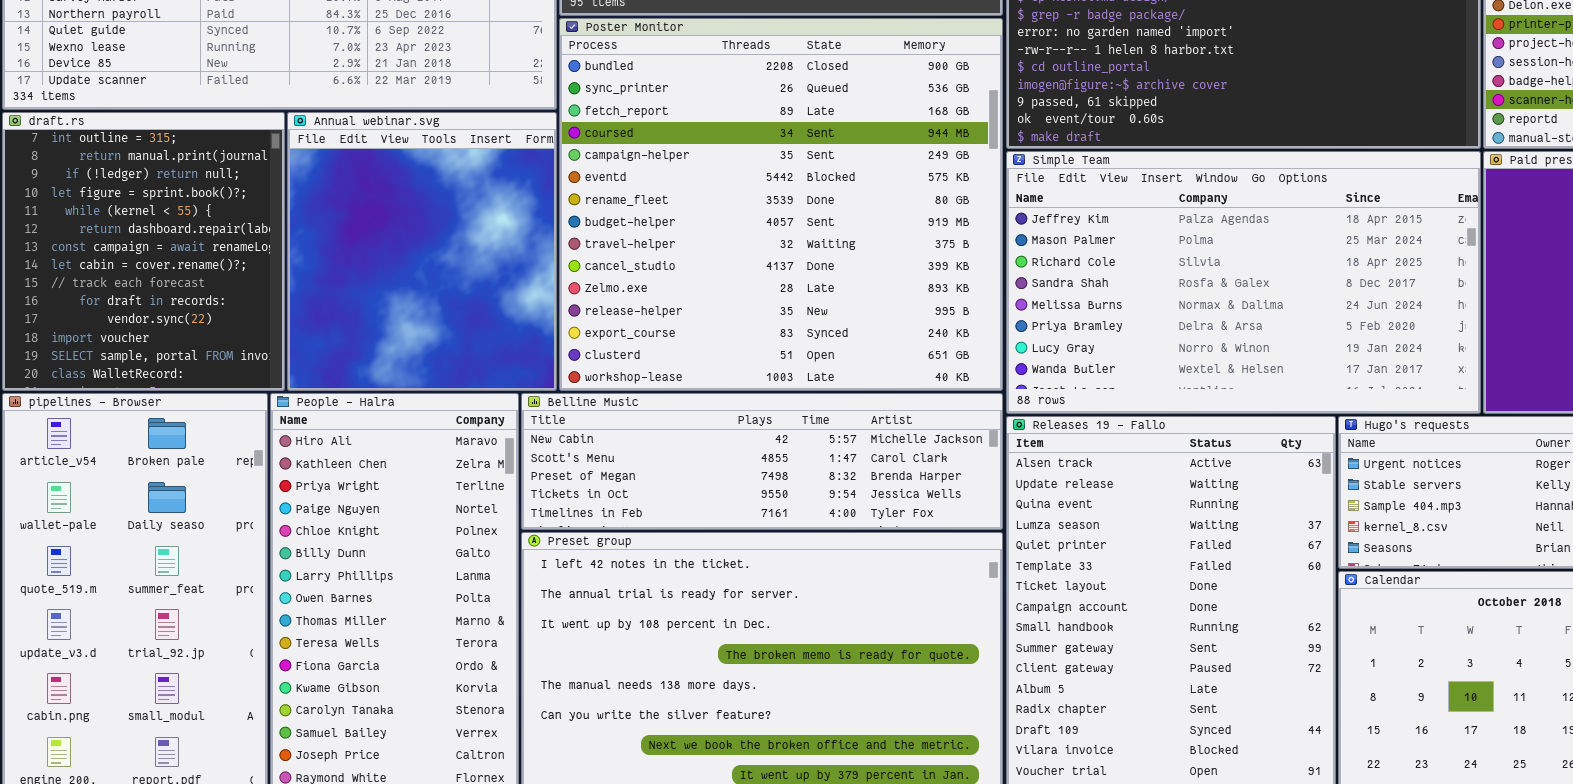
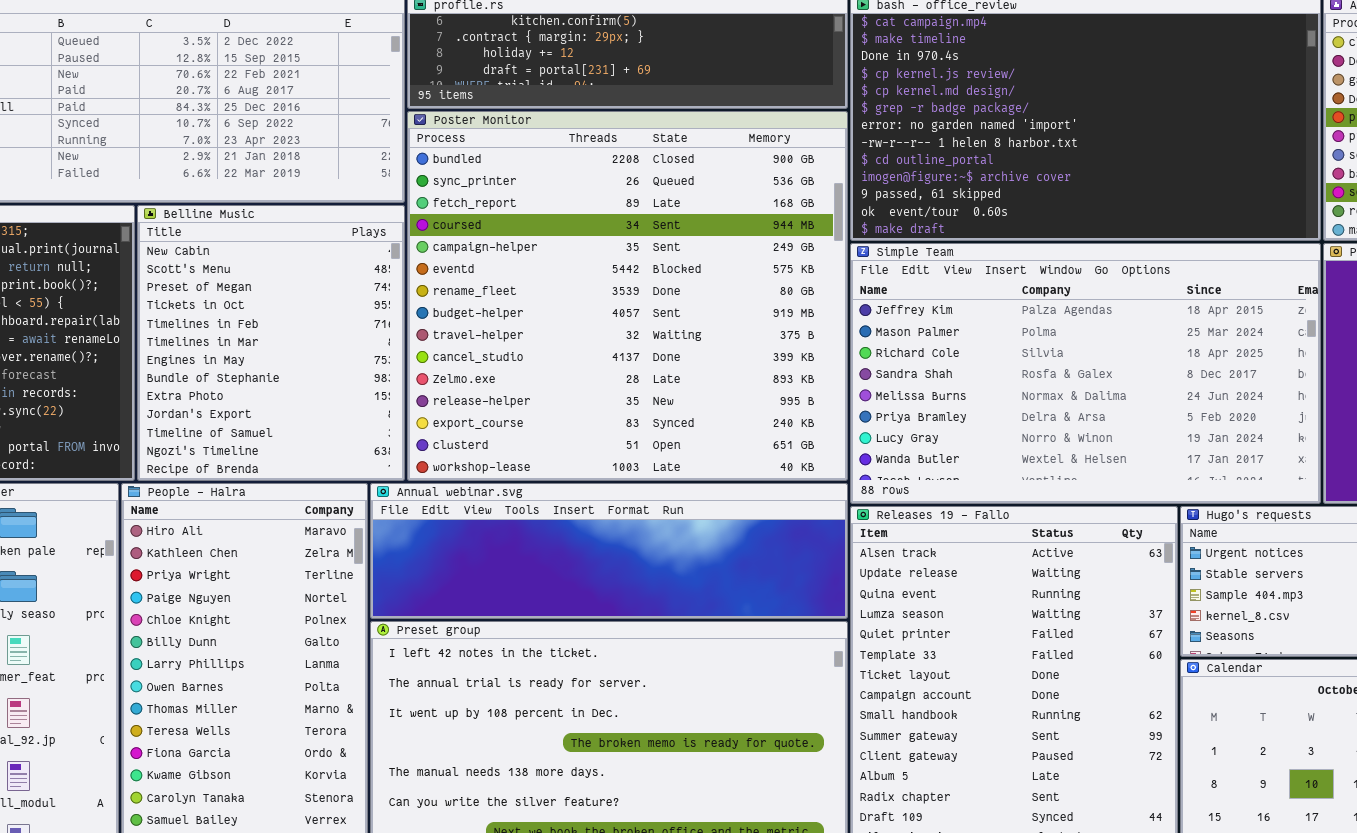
Annual webinar.svg: [287,112,557,391] -> [370,483,848,619], moved, resized
Belline Music: [521,393,1003,530] -> [137,205,405,481], moved, resized

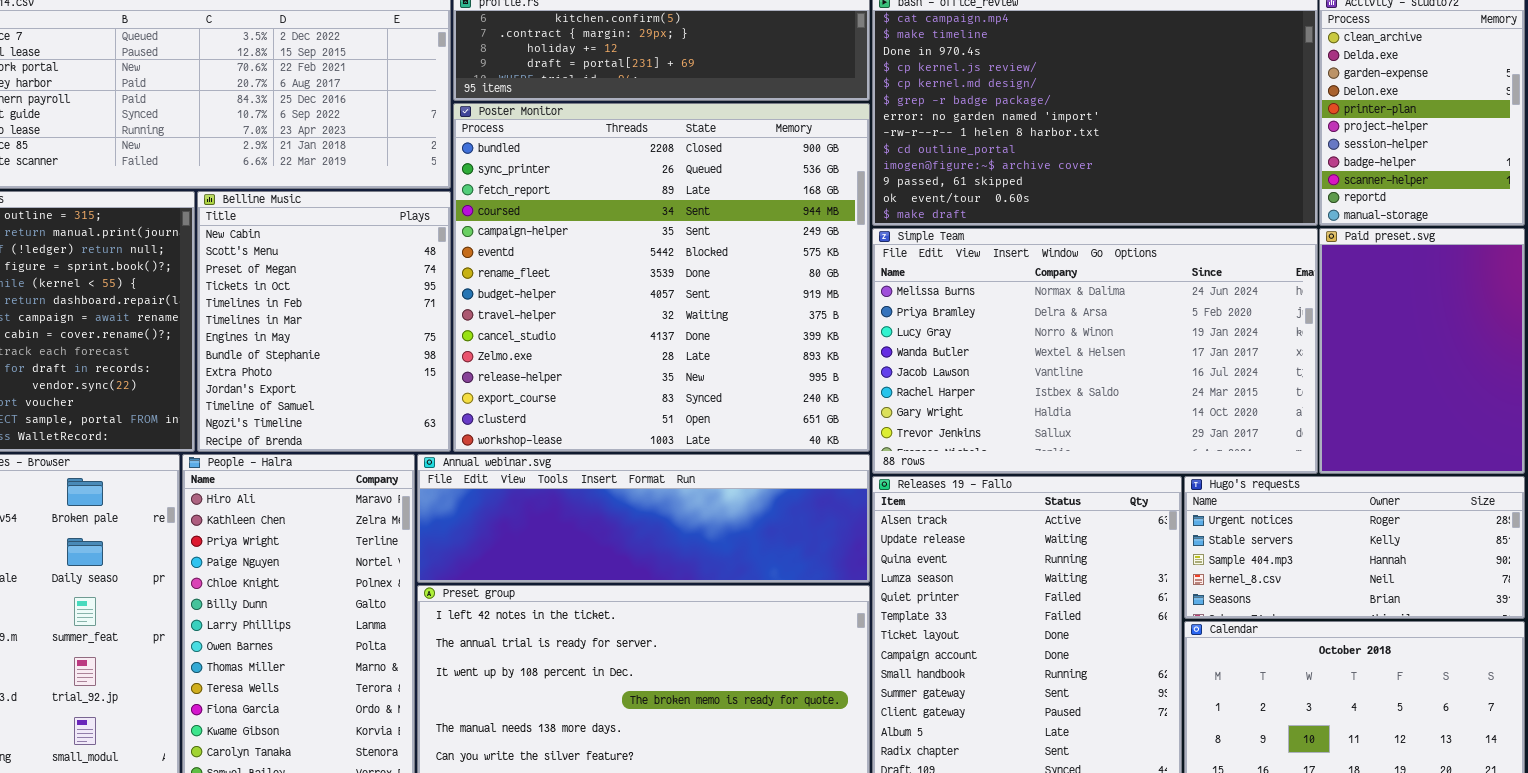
Simple Team: [850,243,1321,504] -> [872,228,1318,474], scrolled down 4 rows

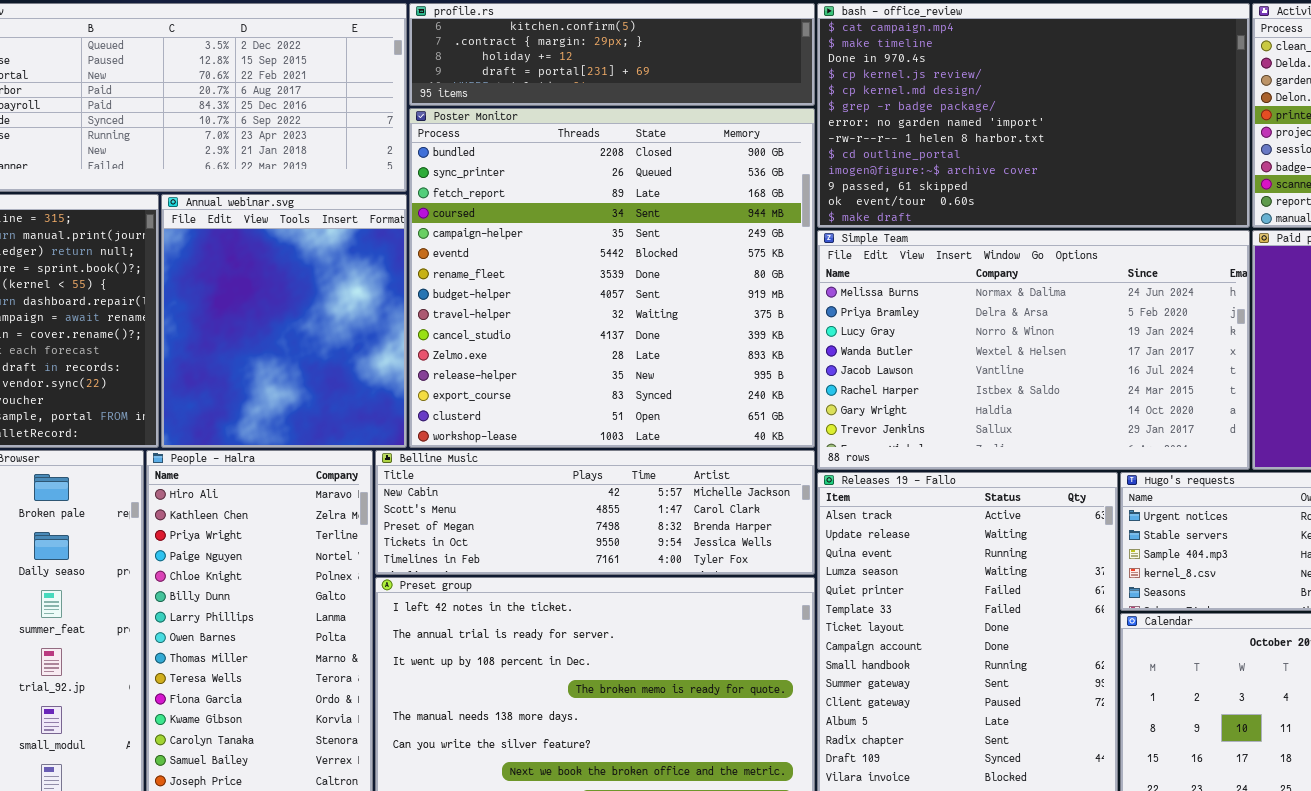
Belline Music: [197,191,451,452] -> [375,450,815,575], moved, resized
Annual webinar.svg: [417,454,870,583] -> [161,194,407,448], moved, resized

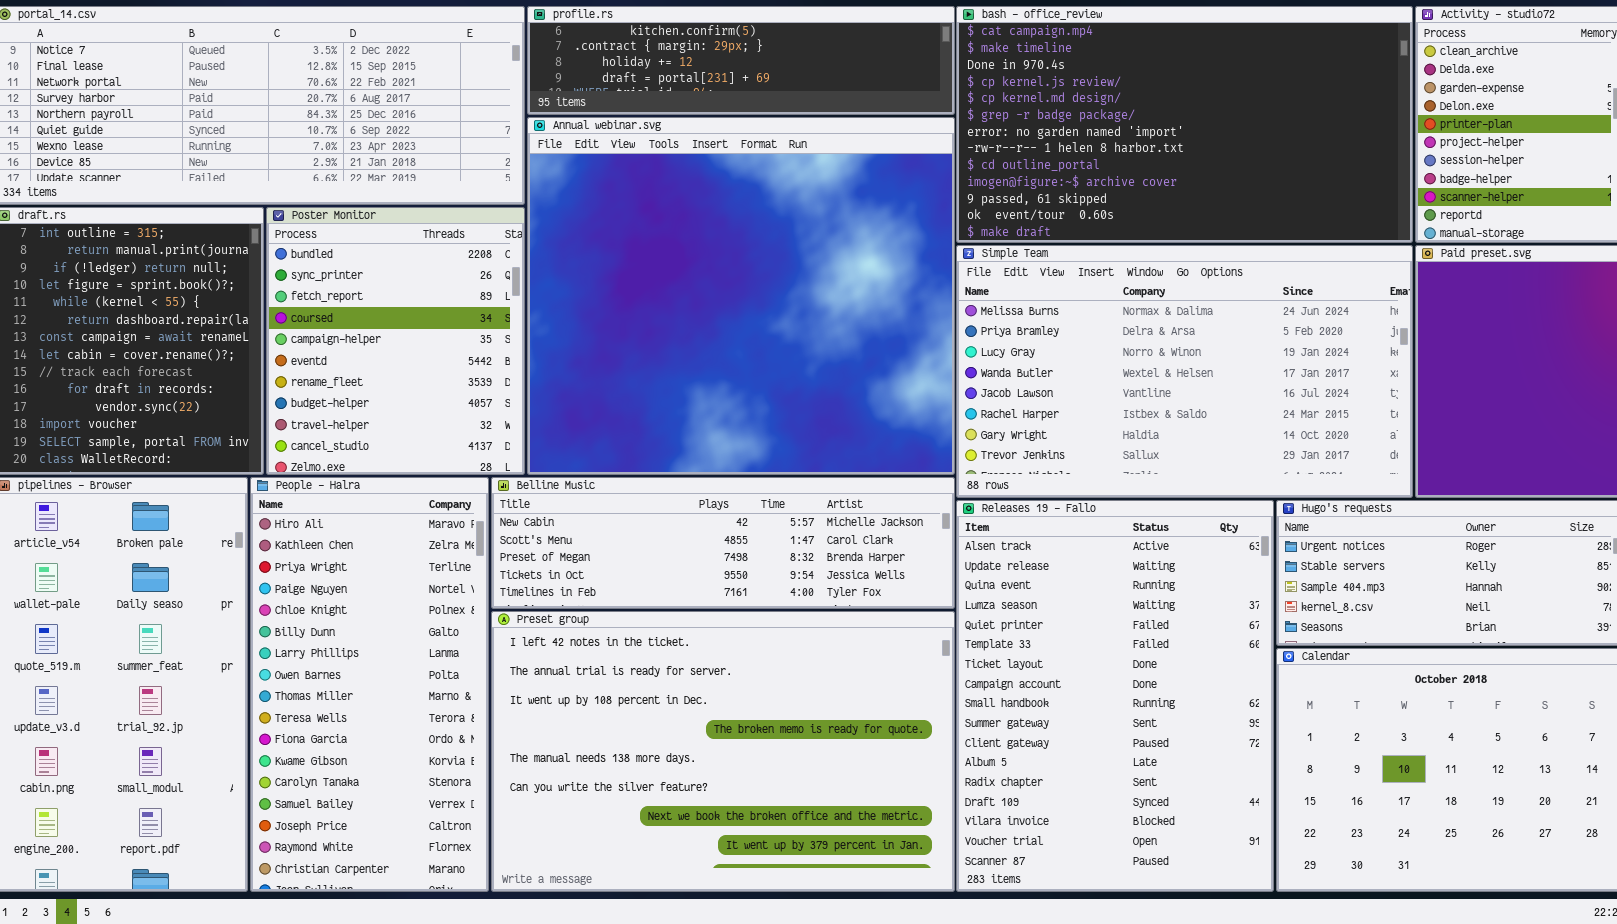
Poster Monitor: [409,108,815,448] -> [266,207,525,475], moved, resized
Annual webinar.svg: [161,194,407,448] -> [527,117,955,475], moved, resized

